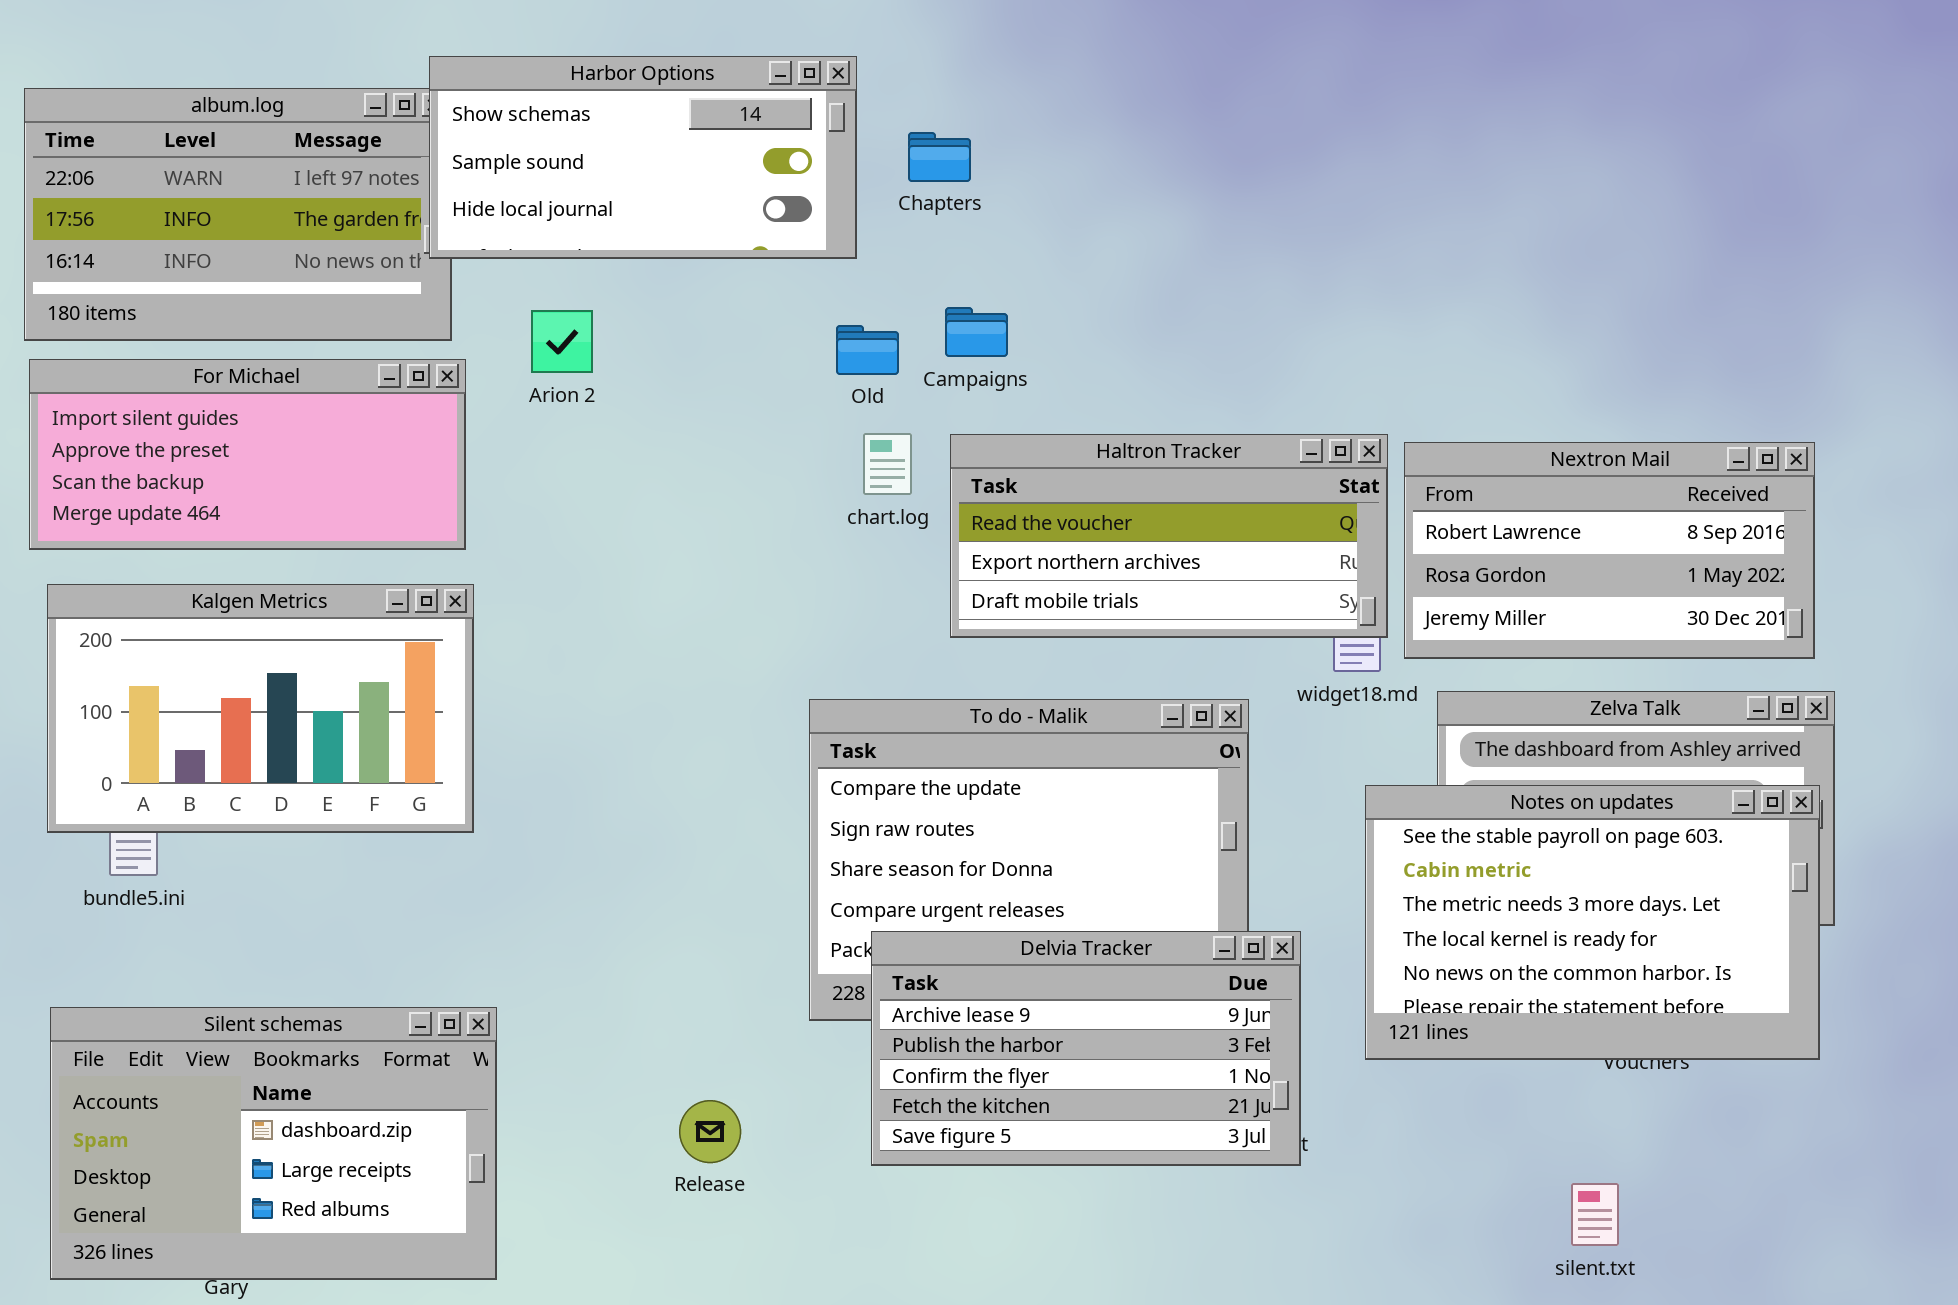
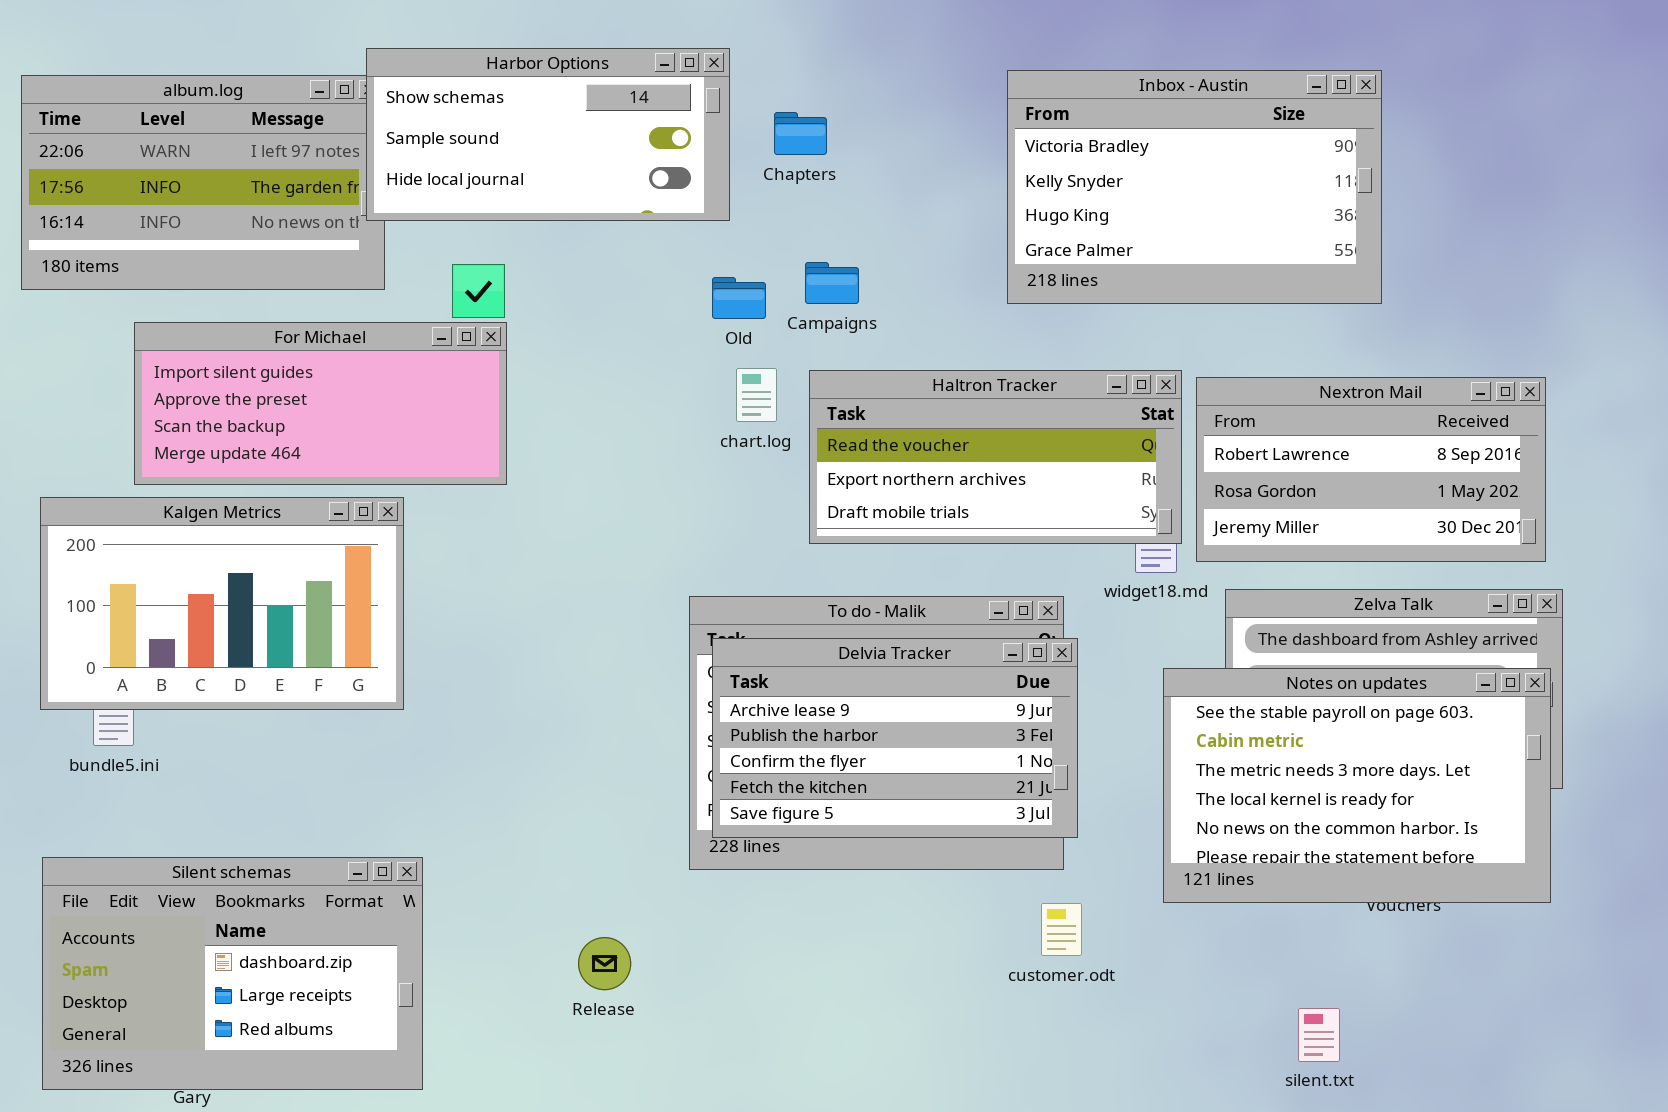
Inbox - Austin: none -> [1007,70,1382,304], opened
For Michael: [29,359,466,550] -> [134,322,507,485], moved
Delvia Tracker: [871,931,1301,1166] -> [712,638,1078,838], moved
silent.txt: [1571,1183,1619,1246] -> [1298,1008,1340,1062], moved

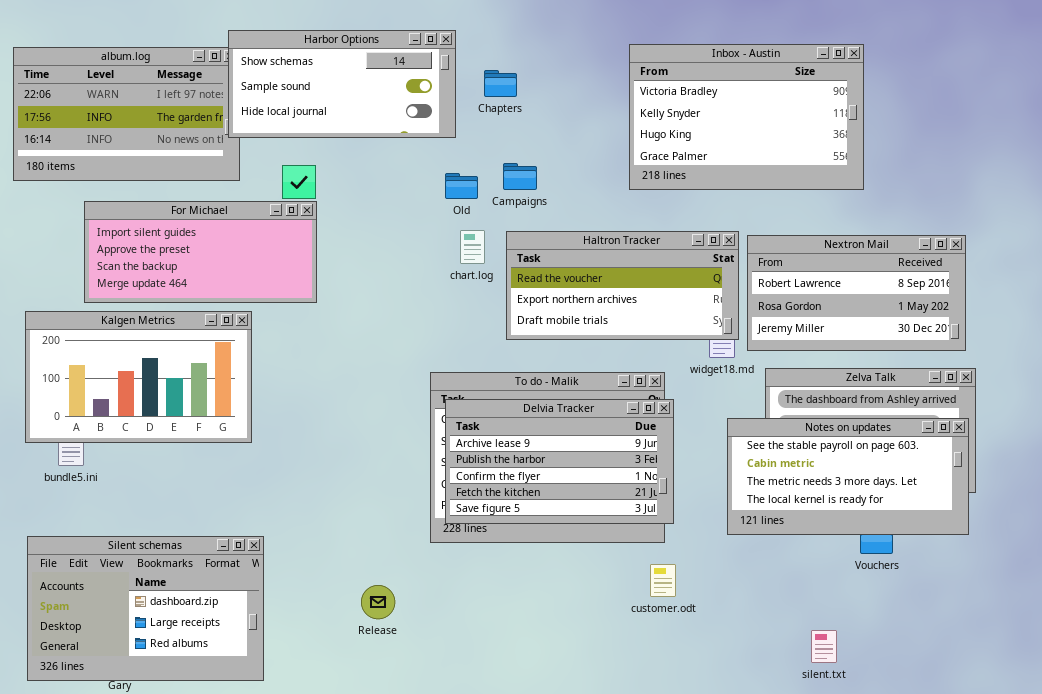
Notes on updates: [1163,668,1551,903] -> [727,418,969,535], resized

